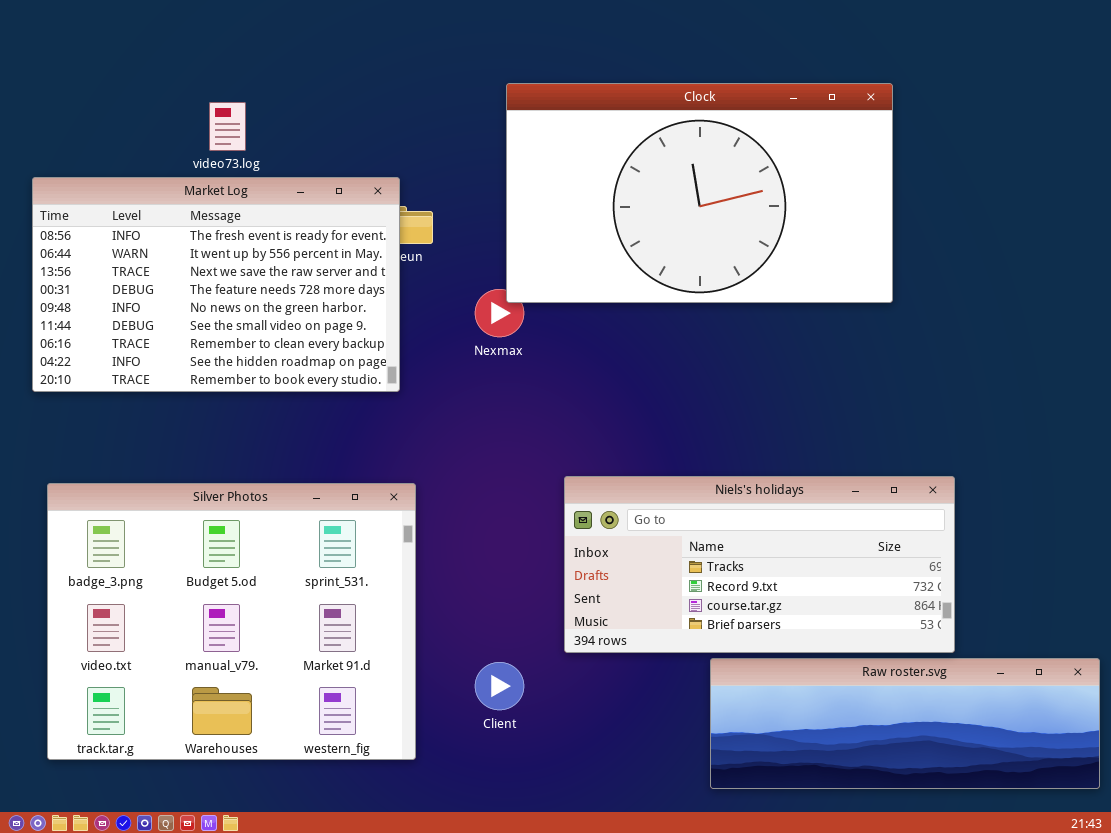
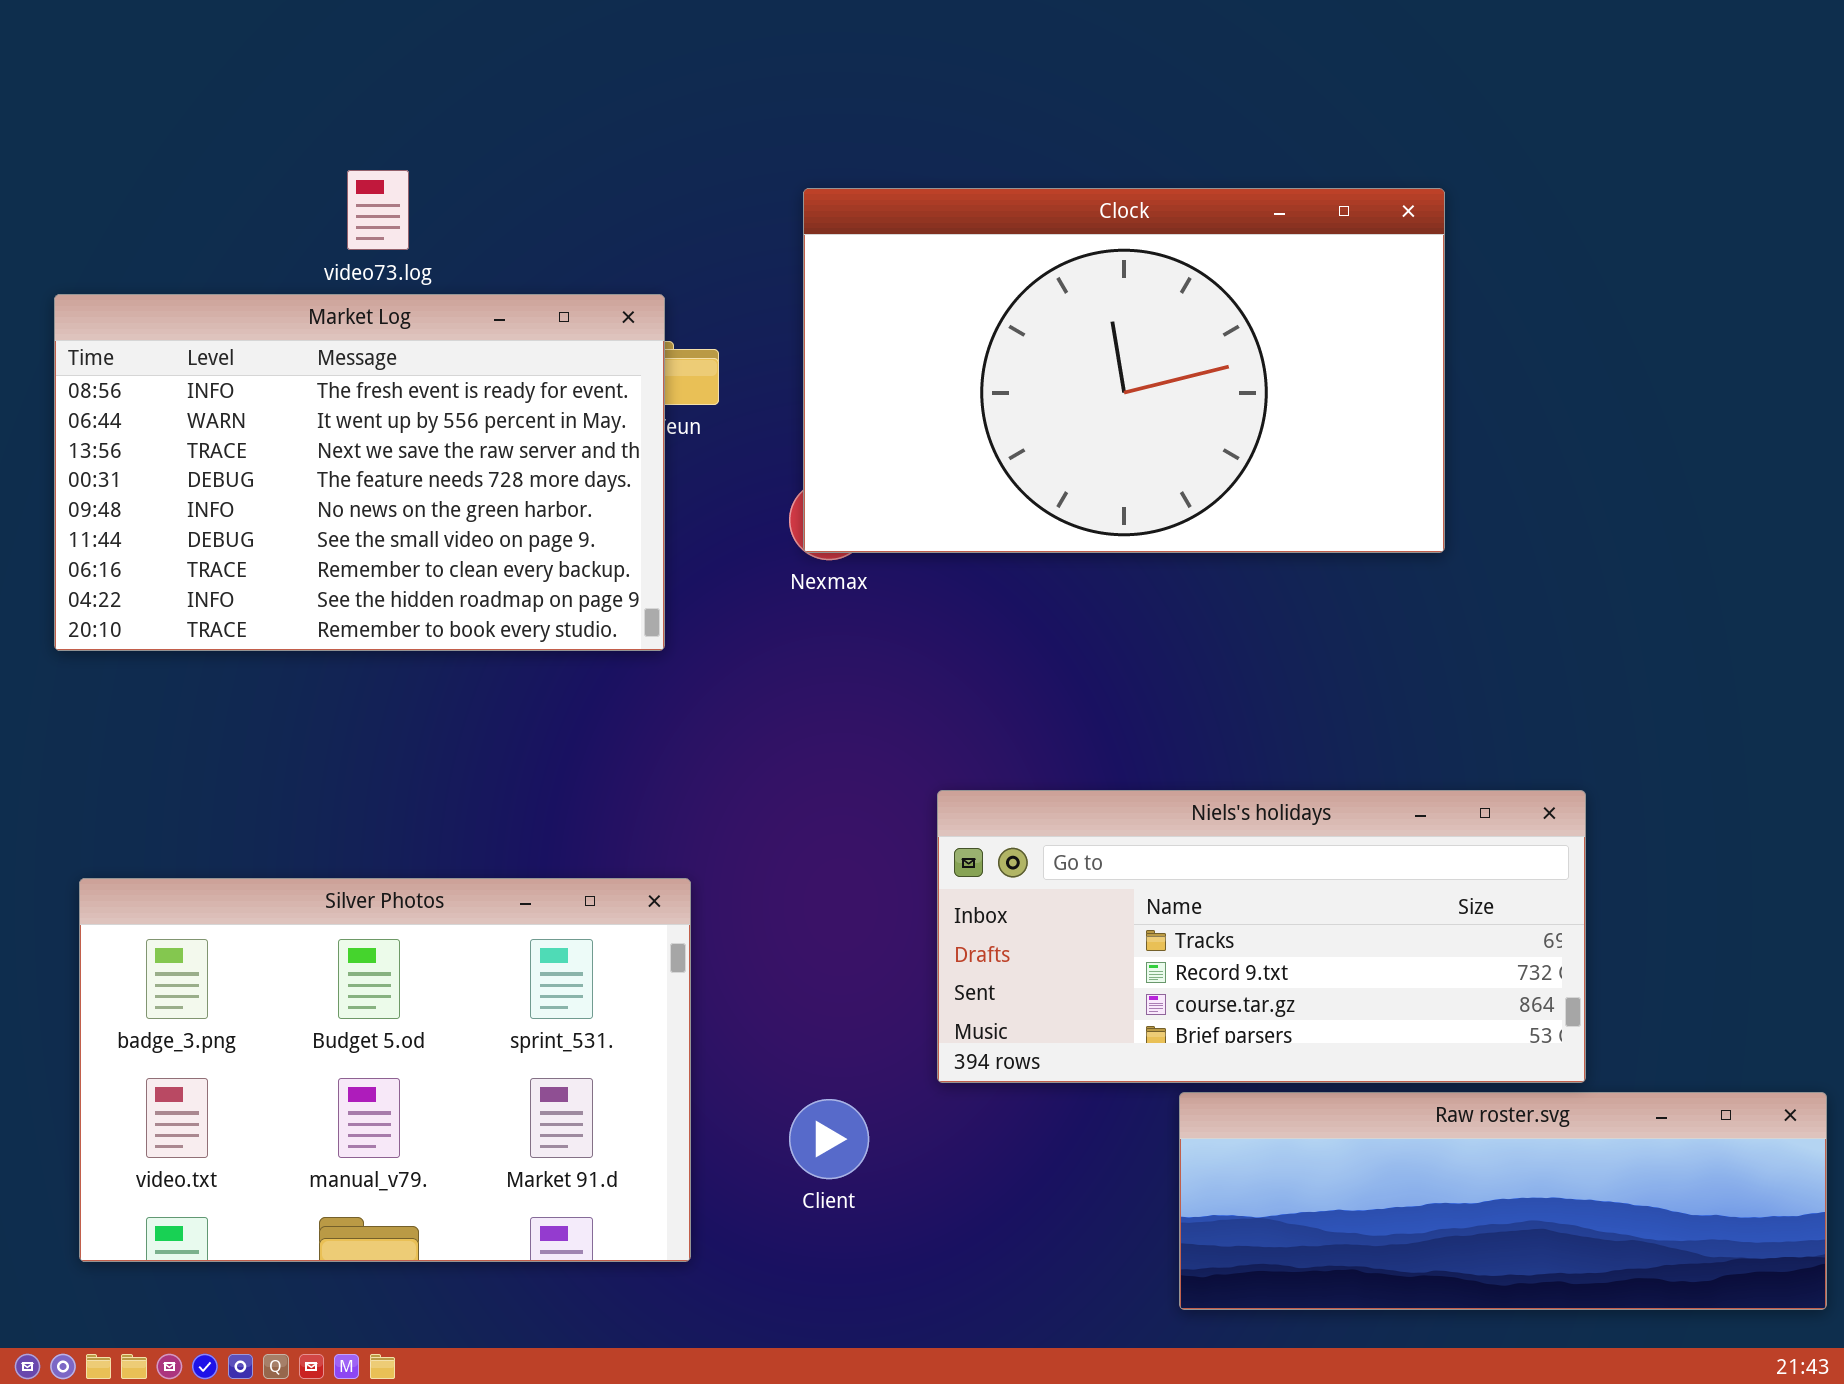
Clock: [506,83,893,303] -> [803,188,1445,553], moved
Silver Photos: [47,483,416,760] -> [79,878,691,1262], resized

